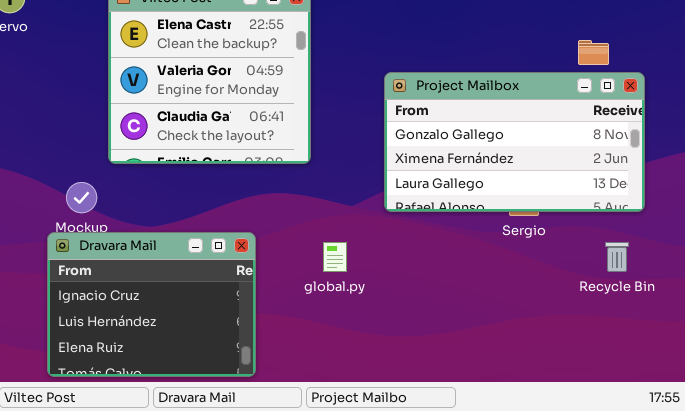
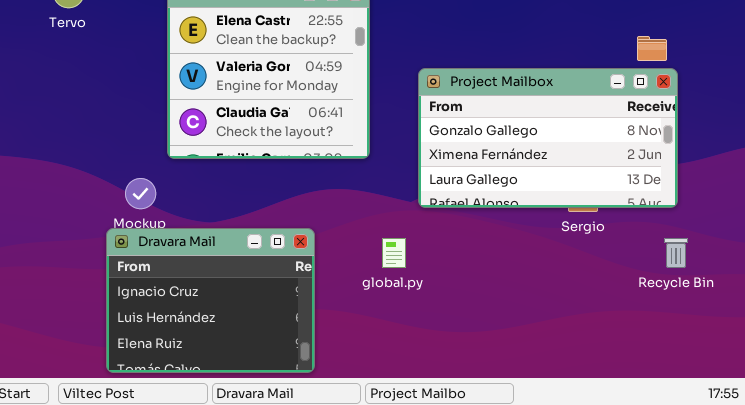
Project Mailbox: [384,72,645,212] -> [418,68,678,208], moved

